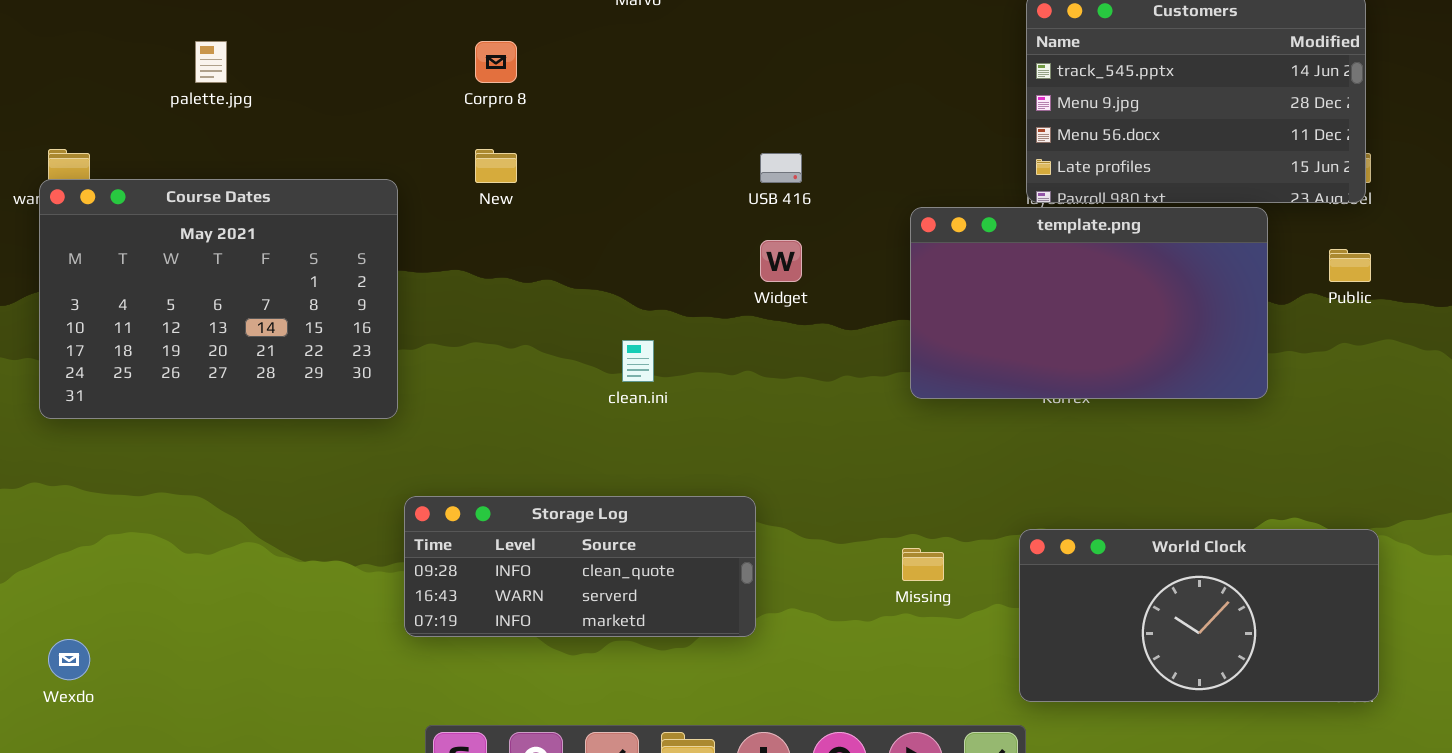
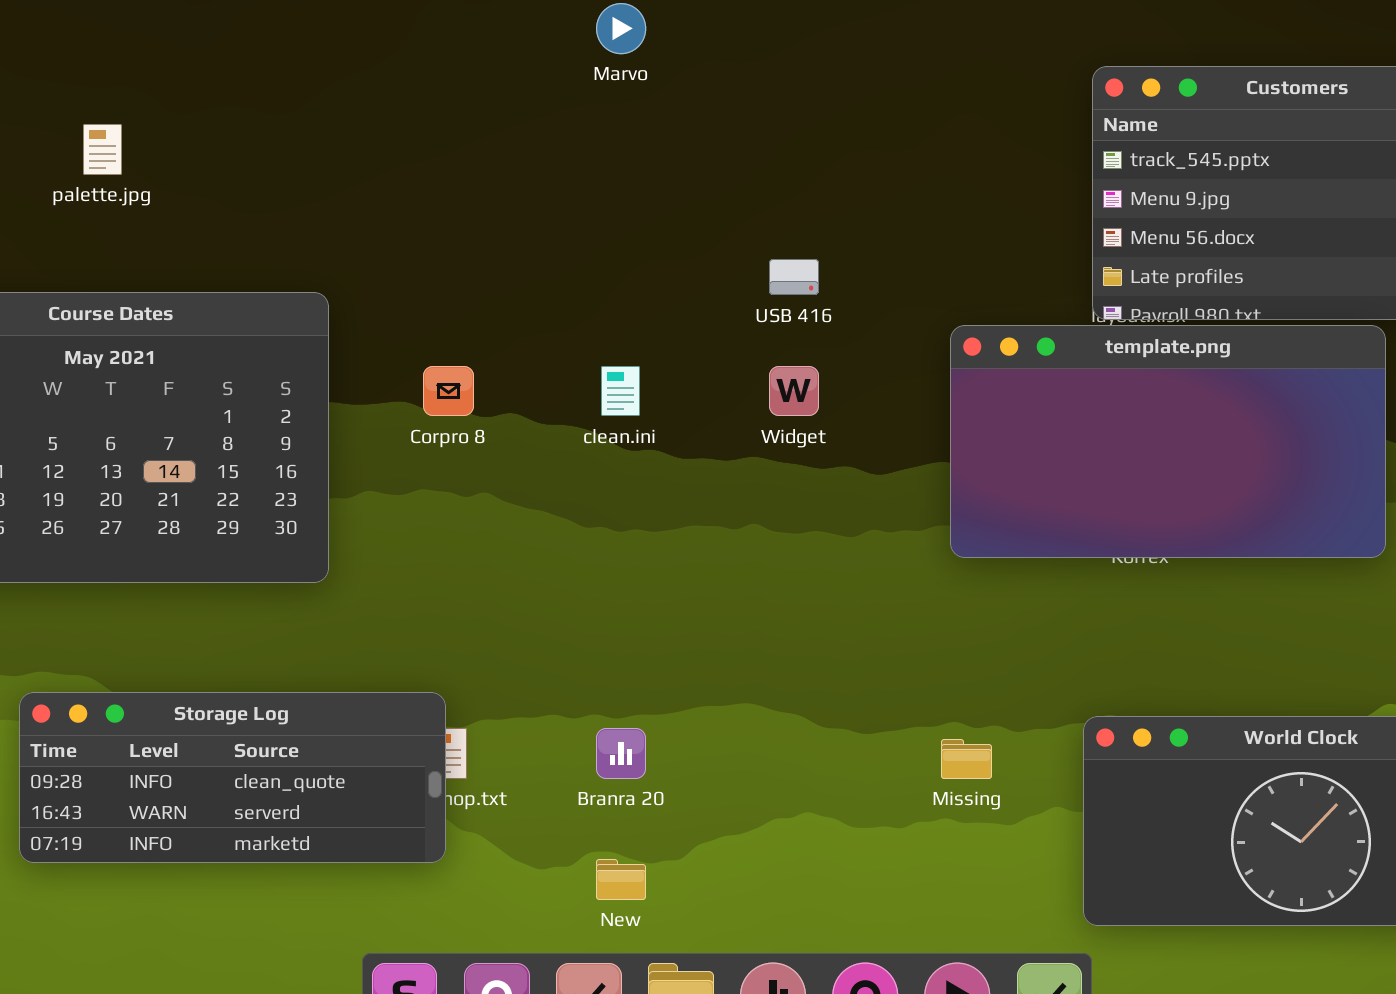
Corpro 8: [475,41,517,83] -> [423,366,474,416], moved
New: [475,149,517,183] -> [596,859,646,900], moved
clean.ini: [622,340,654,382] -> [601,366,640,416], moved
Storage Log: [404,496,756,637] -> [19,692,446,863], moved

